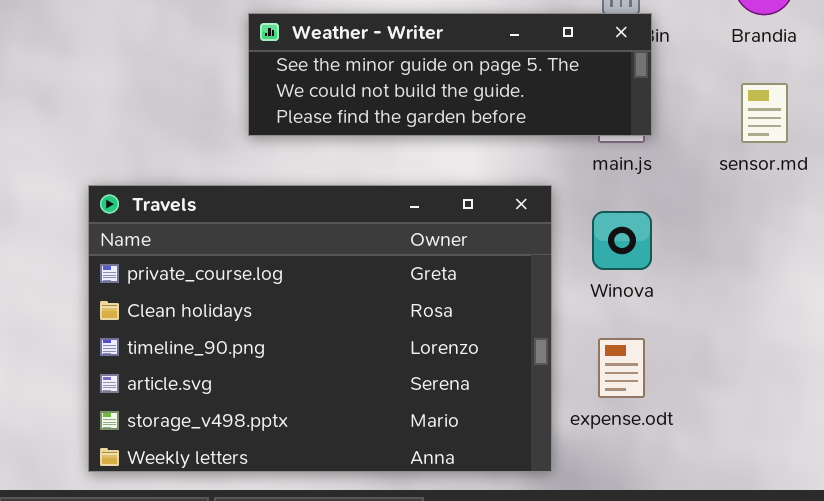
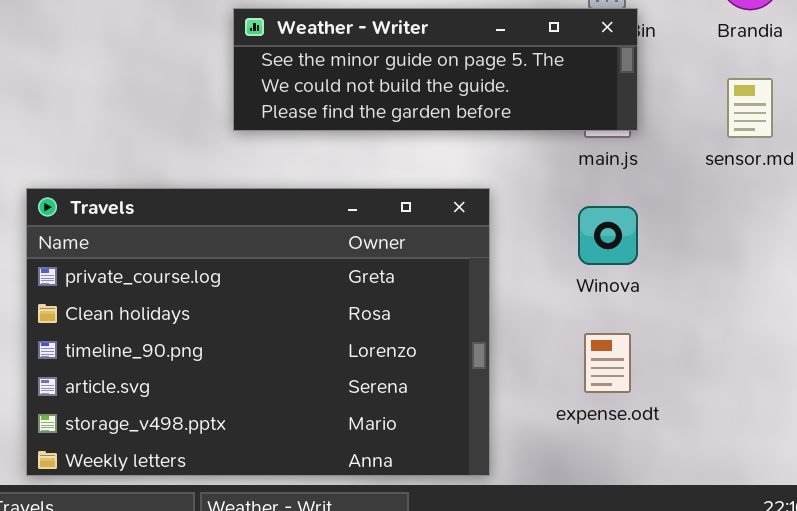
Travels: [88,185,552,472] -> [26,188,490,476], moved

